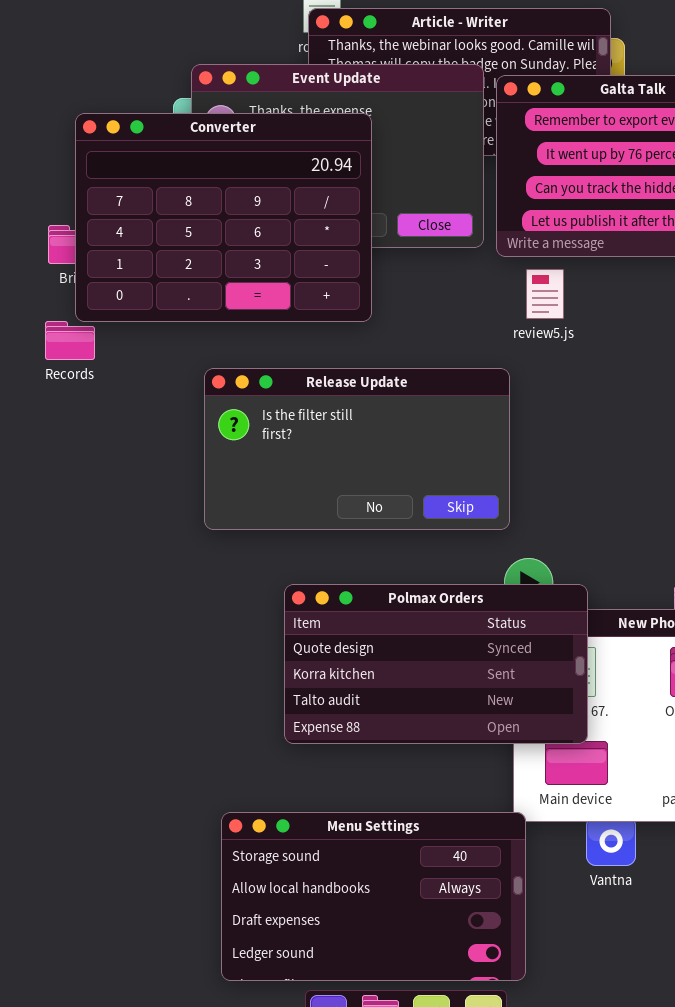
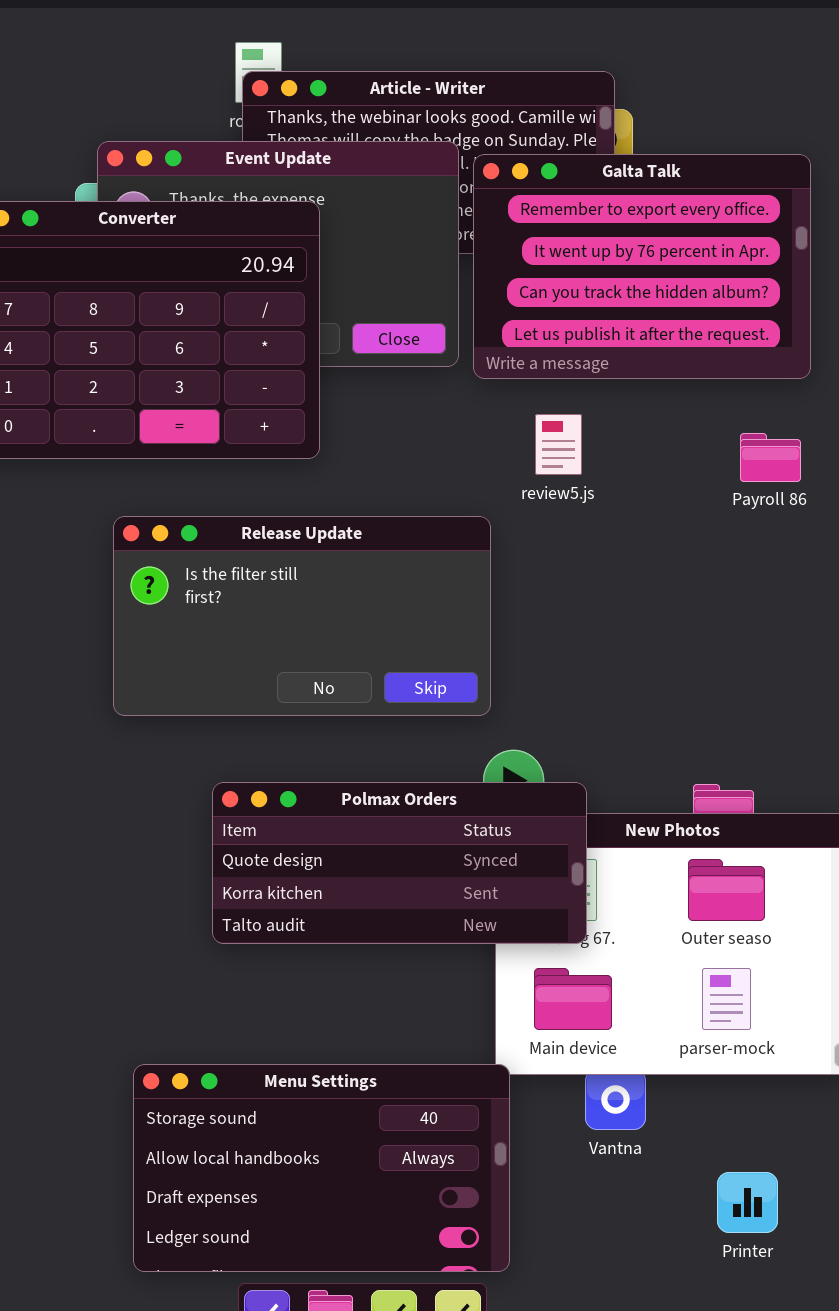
review5.js: [526,269,564,319] -> [535,414,582,475], moved
Polmax Orders: [284,584,588,744] -> [212,782,587,944], resized

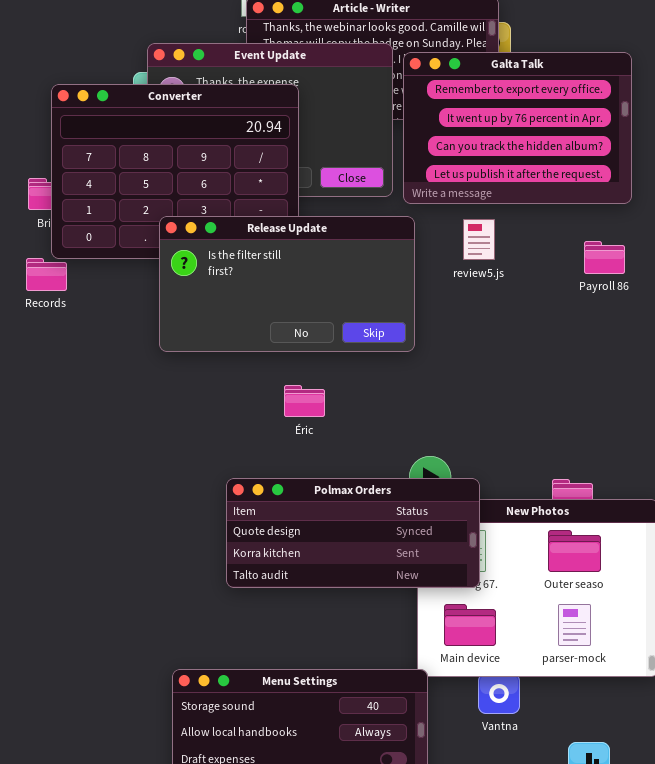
review5.js: [535,414,582,475] -> [463,219,495,260], moved
Release Update: [113,516,491,716] -> [159,216,415,352], moved

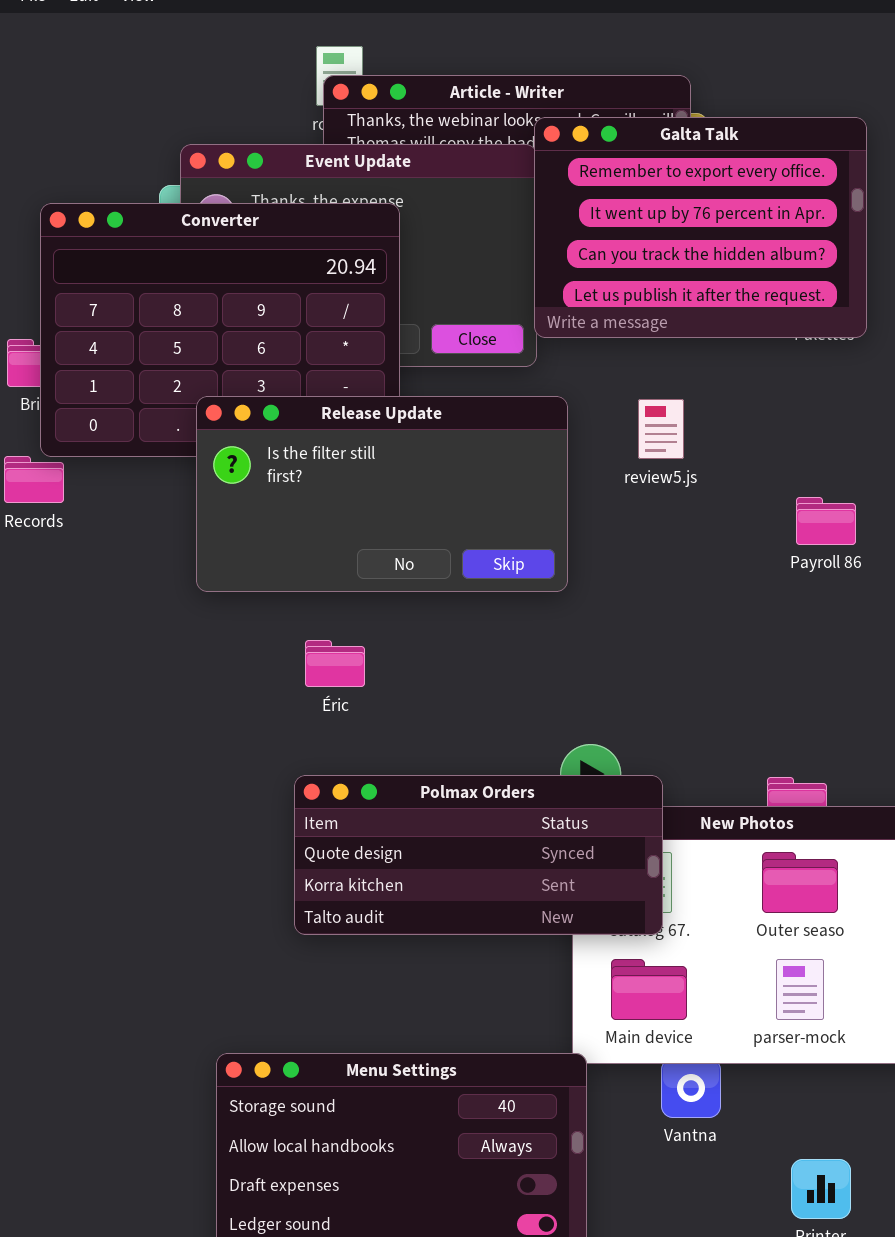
Galta Talk: [403,52,632,204] -> [534,117,867,338], moved
Payroll 86: [584,241,625,274] -> [796,497,856,545], moved
Éric: [284,385,325,417] -> [305,640,365,687], moved

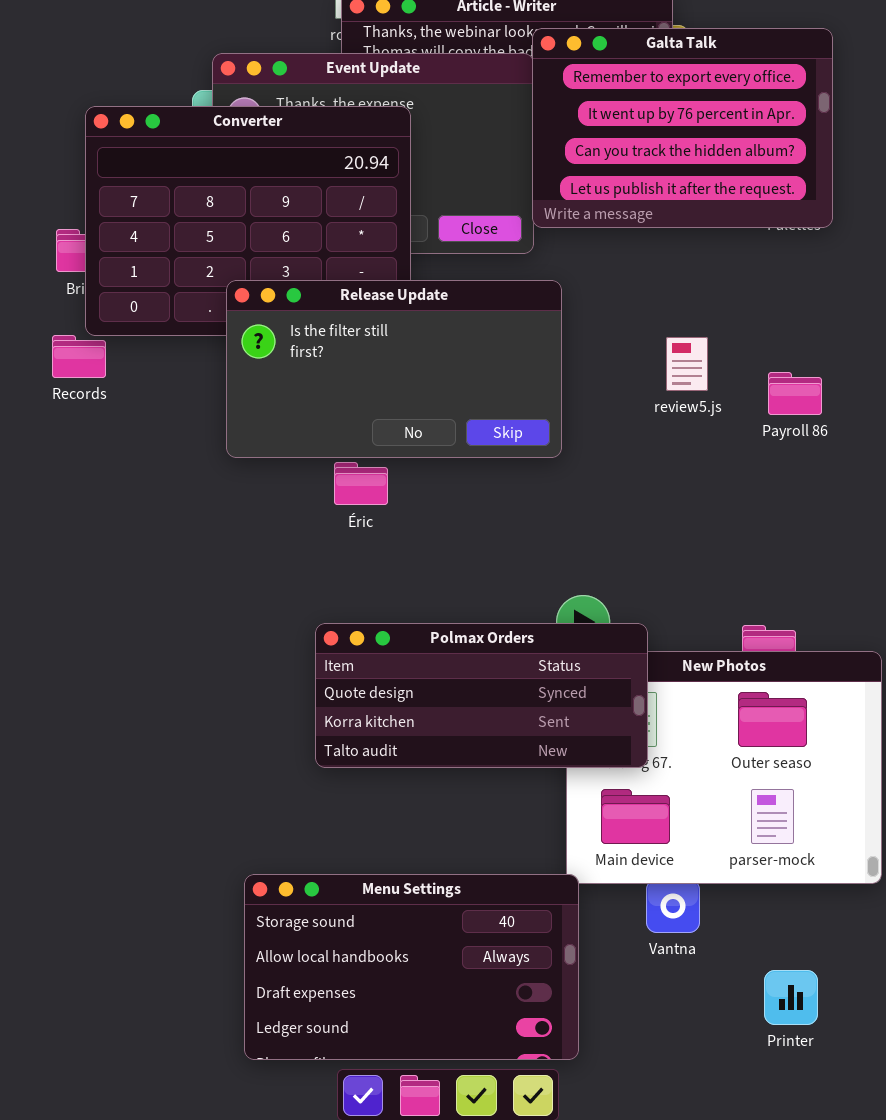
review5.js: [638,399,684,459] -> [666,337,708,391], moved
Éric: [305,640,365,687] -> [334,462,388,505], moved

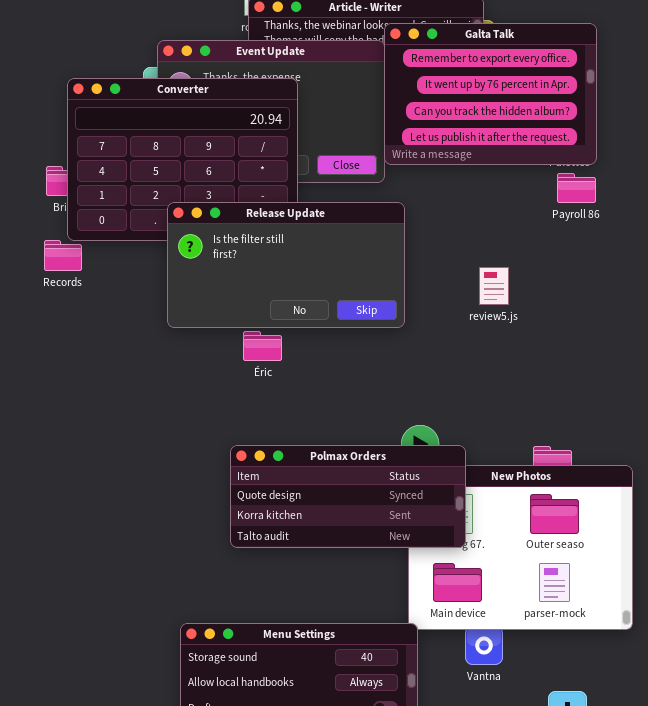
review5.js: [666,337,708,391] -> [479,267,509,305], moved
Payroll 86: [768,372,822,415] -> [557,173,596,203], moved

